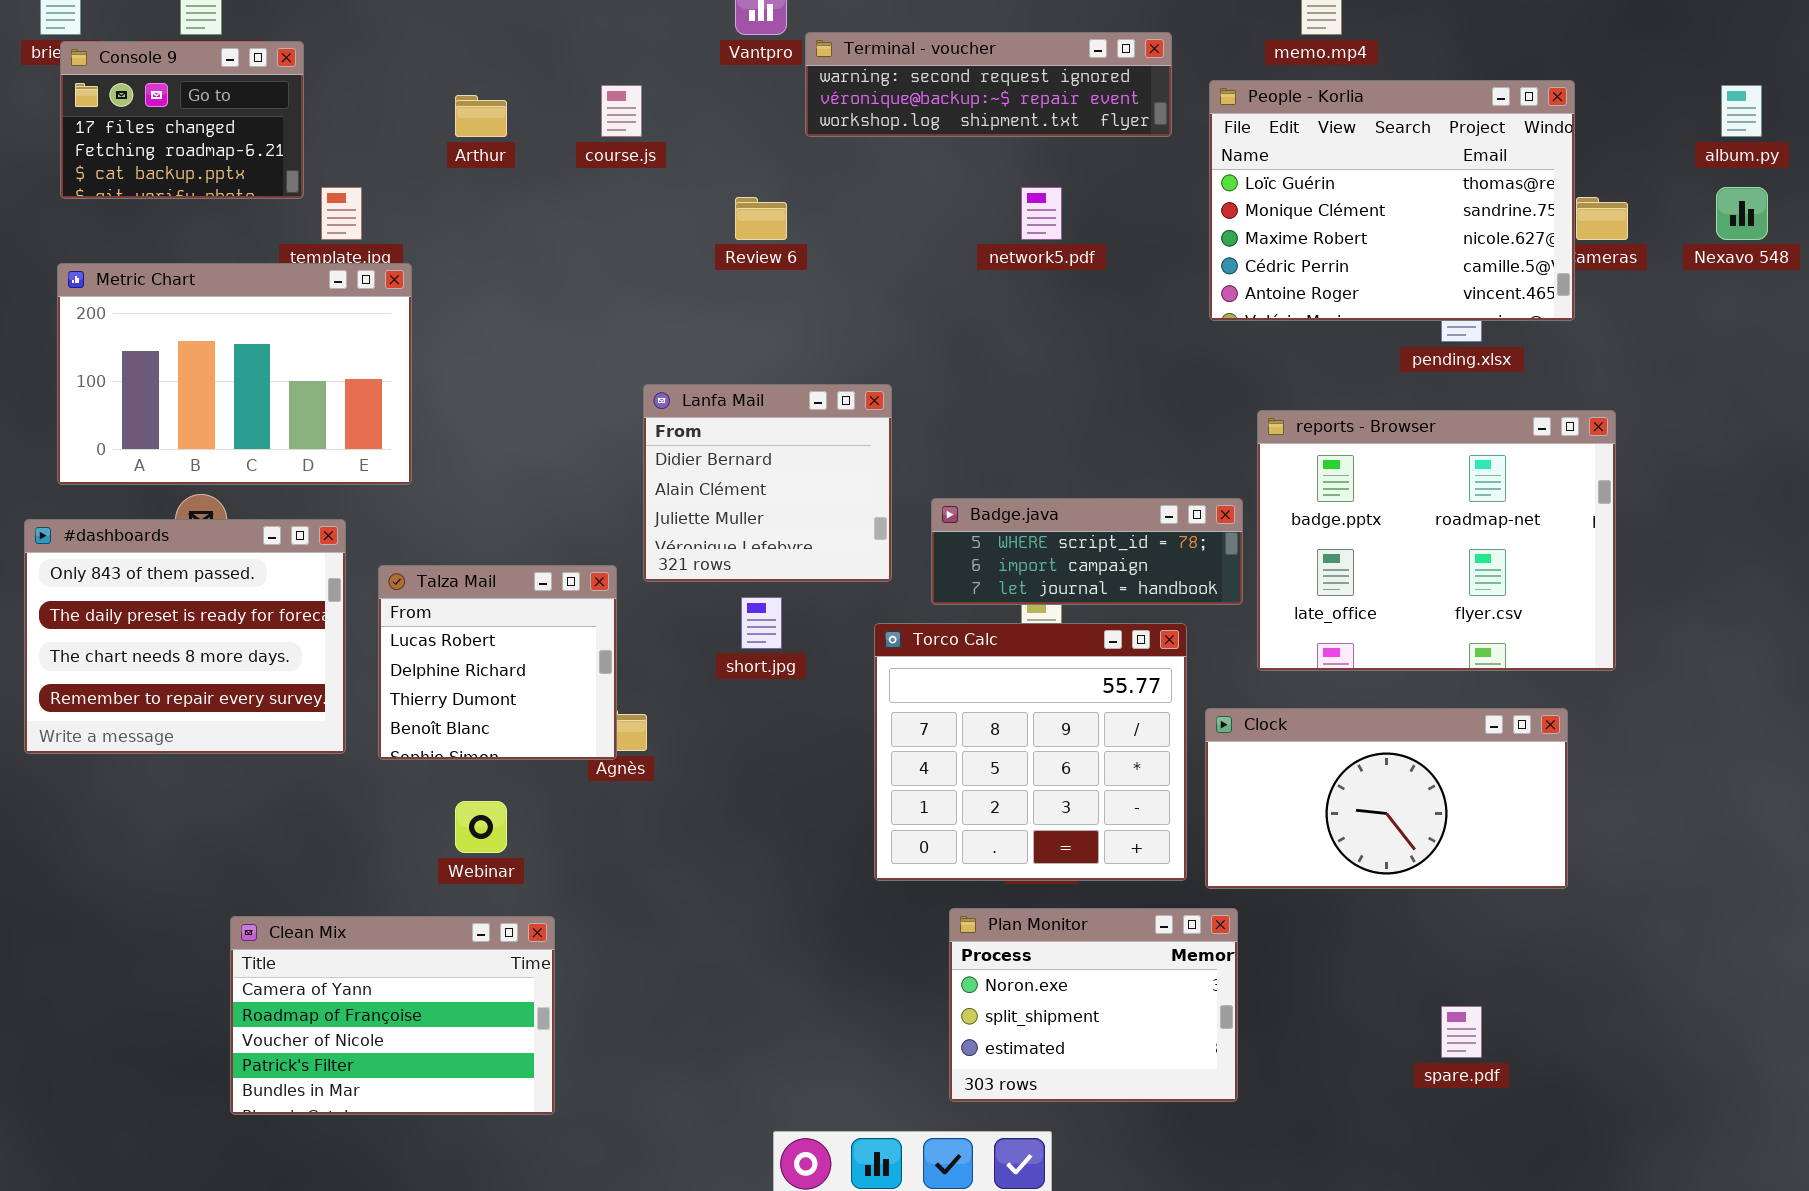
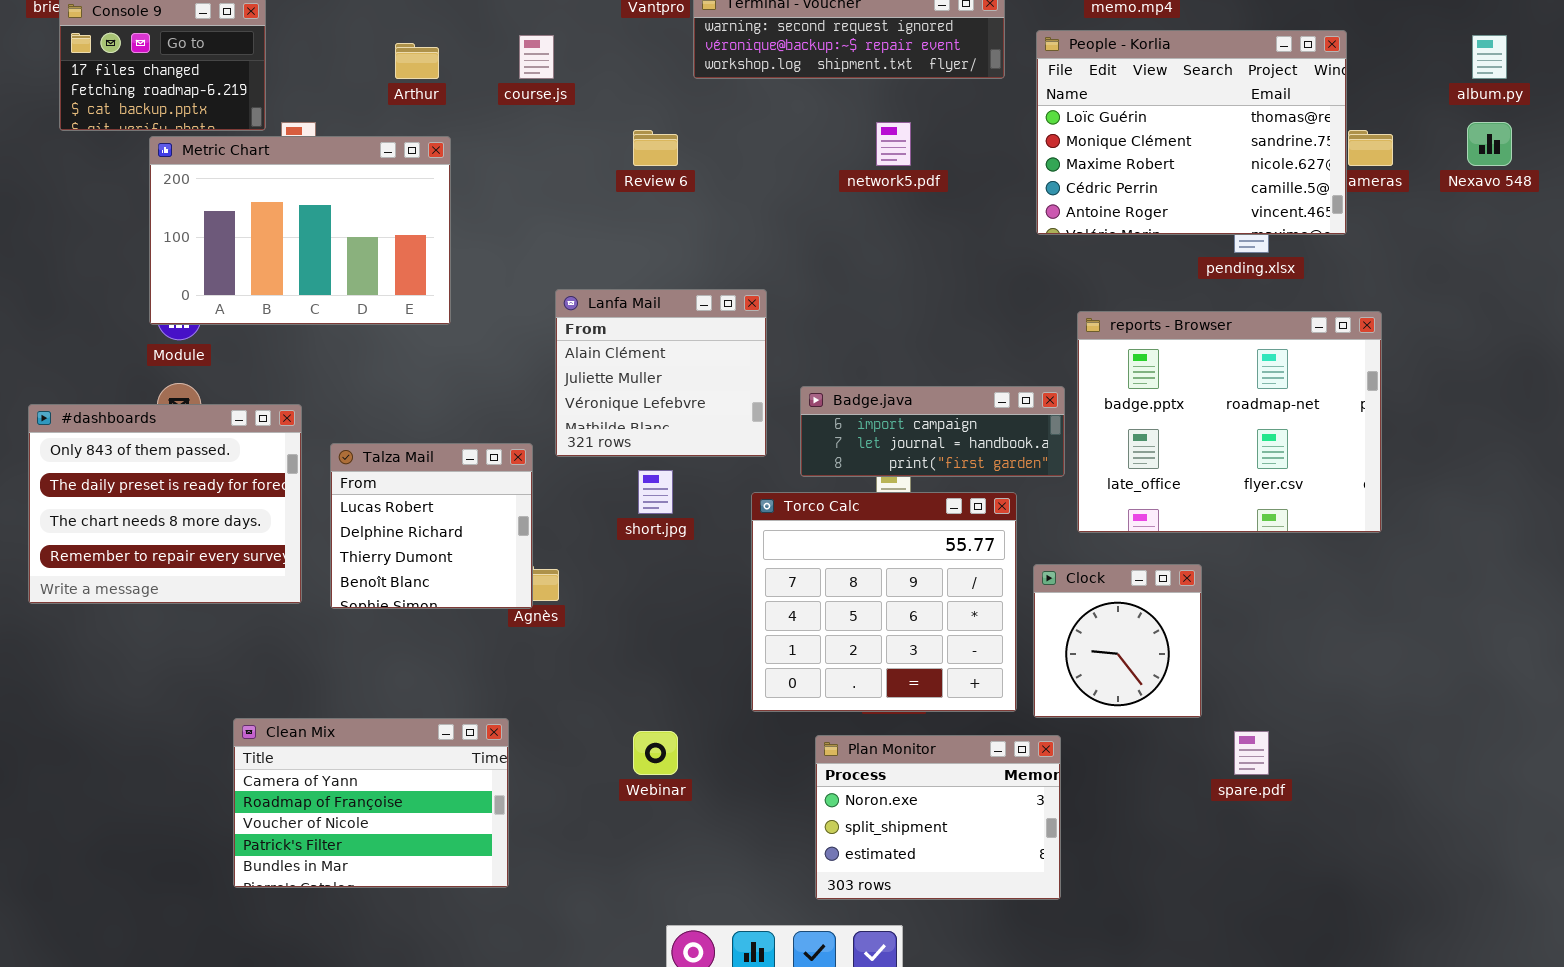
Metric Chart: [57,263,412,485] -> [149,136,451,325], moved
Lanfa Mail: [643,384,892,582] -> [555,289,767,457], scrolled down 1 row
Badge.java: [931,498,1243,605] -> [800,386,1065,477], scrolled down 1 row
Clock: [1205,708,1568,889] -> [1033,564,1202,718], resized
Webinar: [455,801,507,853] -> [633,731,678,775], moved
Clean Mix: [230,916,555,1115] -> [233,718,509,888], moved
spare.pdf: [1441,1006,1482,1058] -> [1234,731,1269,775], moved

